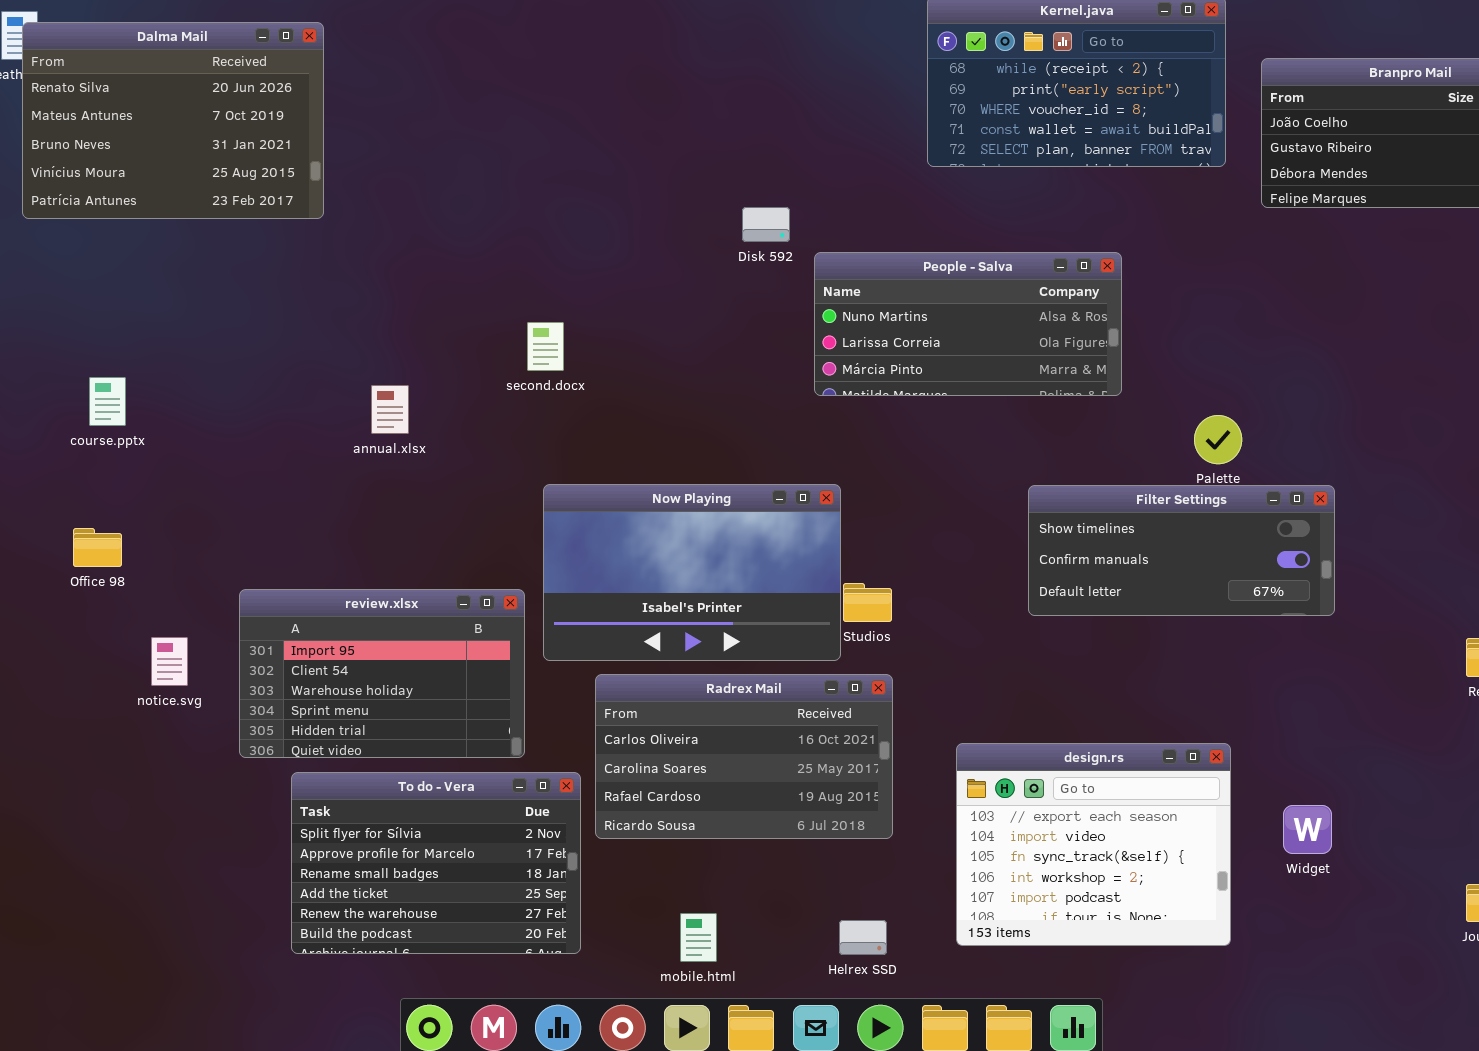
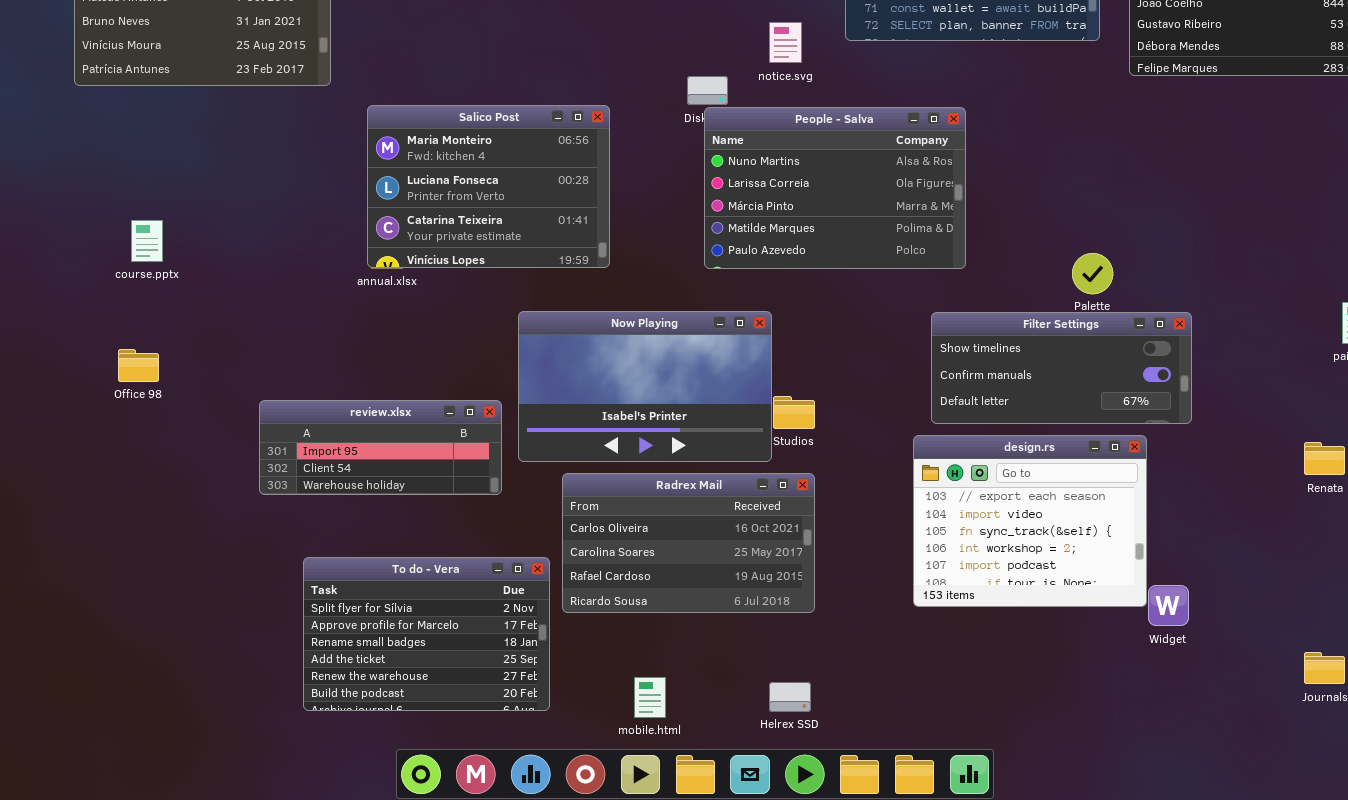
Salico Post: none -> [367,105,610,268], opened
People - Salva: [814,252,1122,396] -> [704,107,966,269], moved, resized
review.xlsx: [239,589,525,758] -> [259,400,502,495], resized
notice.svg: [151,637,188,686] -> [769,22,802,63], moved
design.rs: [956,743,1231,946] -> [913,435,1147,607], moved

